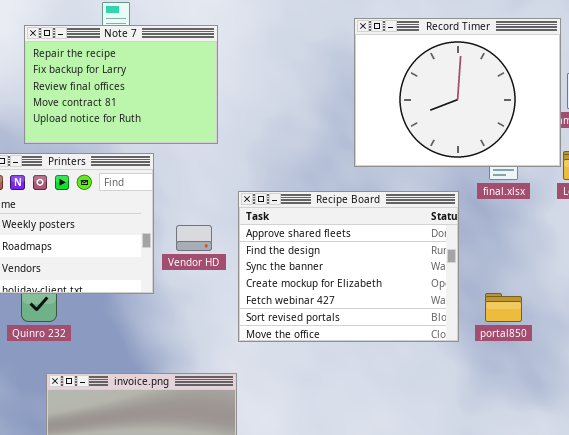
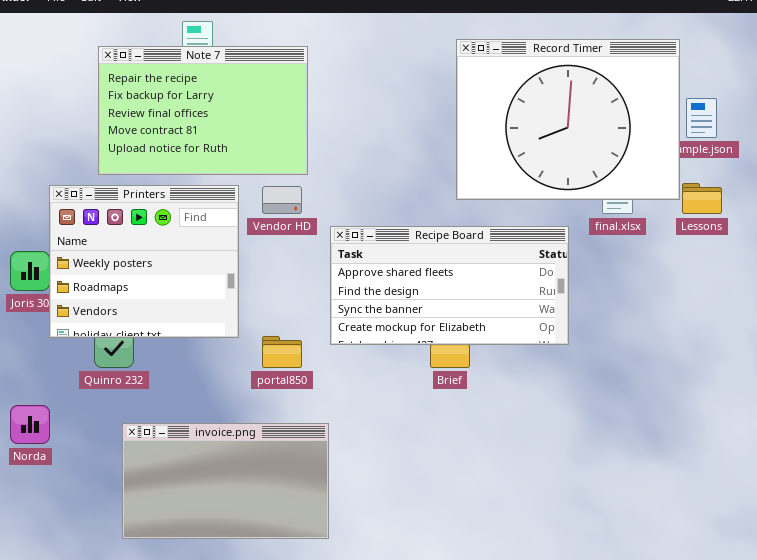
Recipe Board: [238,191,459,342] -> [330,226,569,345], resized
Vendor HD: [176,225,212,251] -> [262,186,302,214], moved
portal850: [485,293,522,322] -> [262,336,302,368], moved

